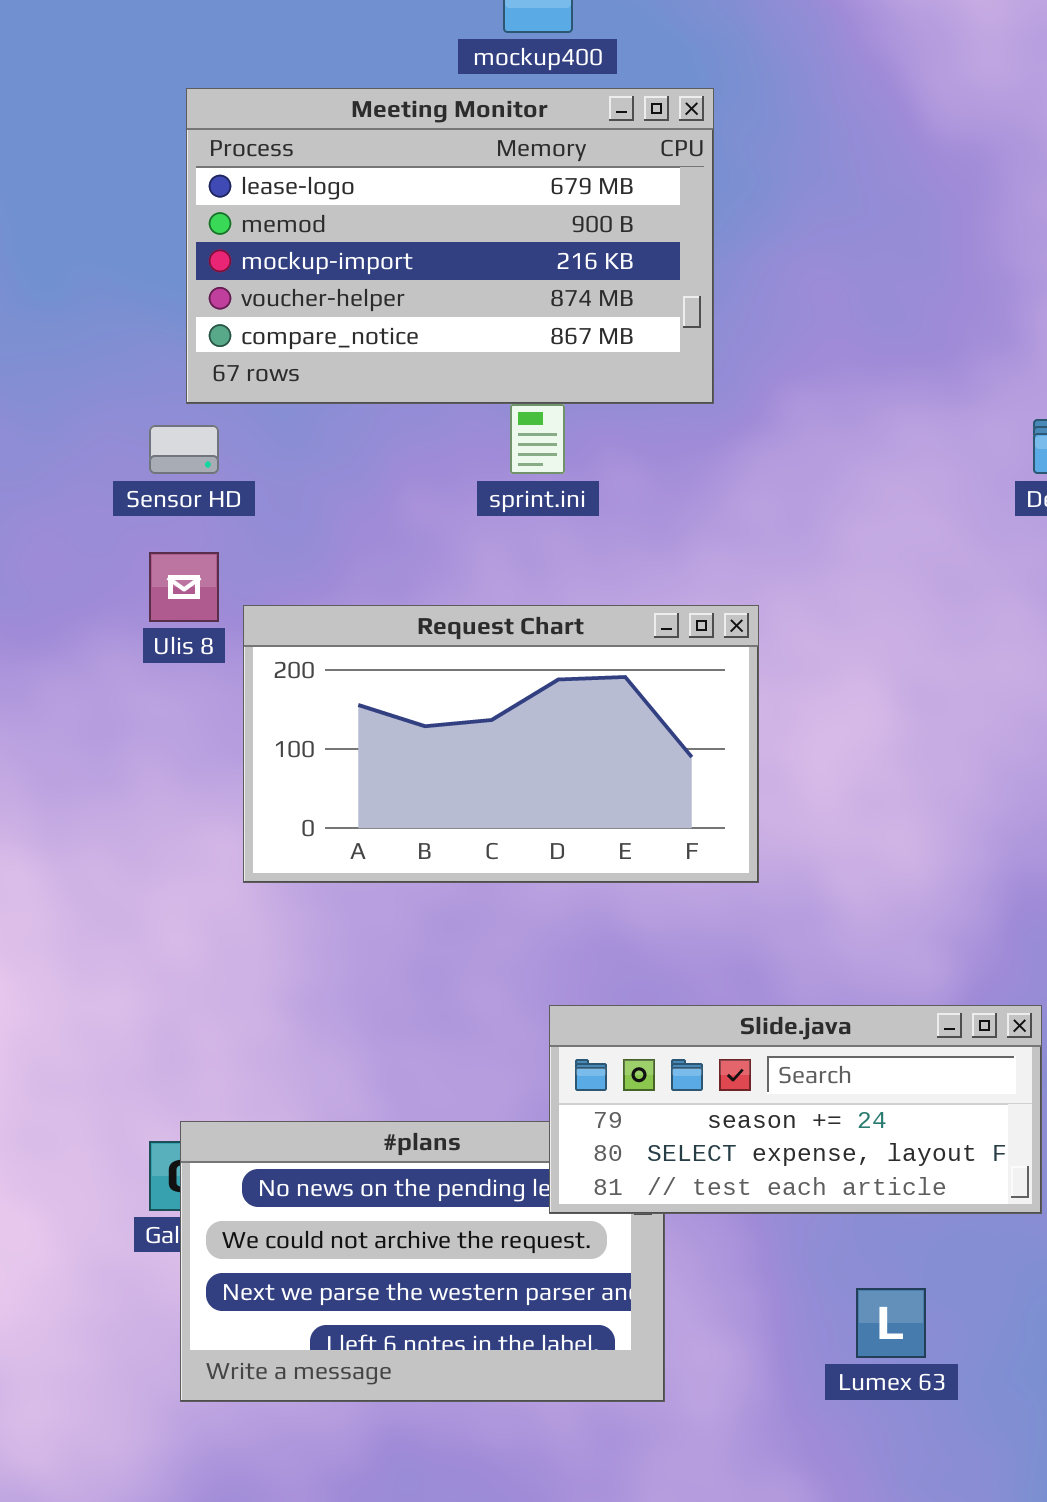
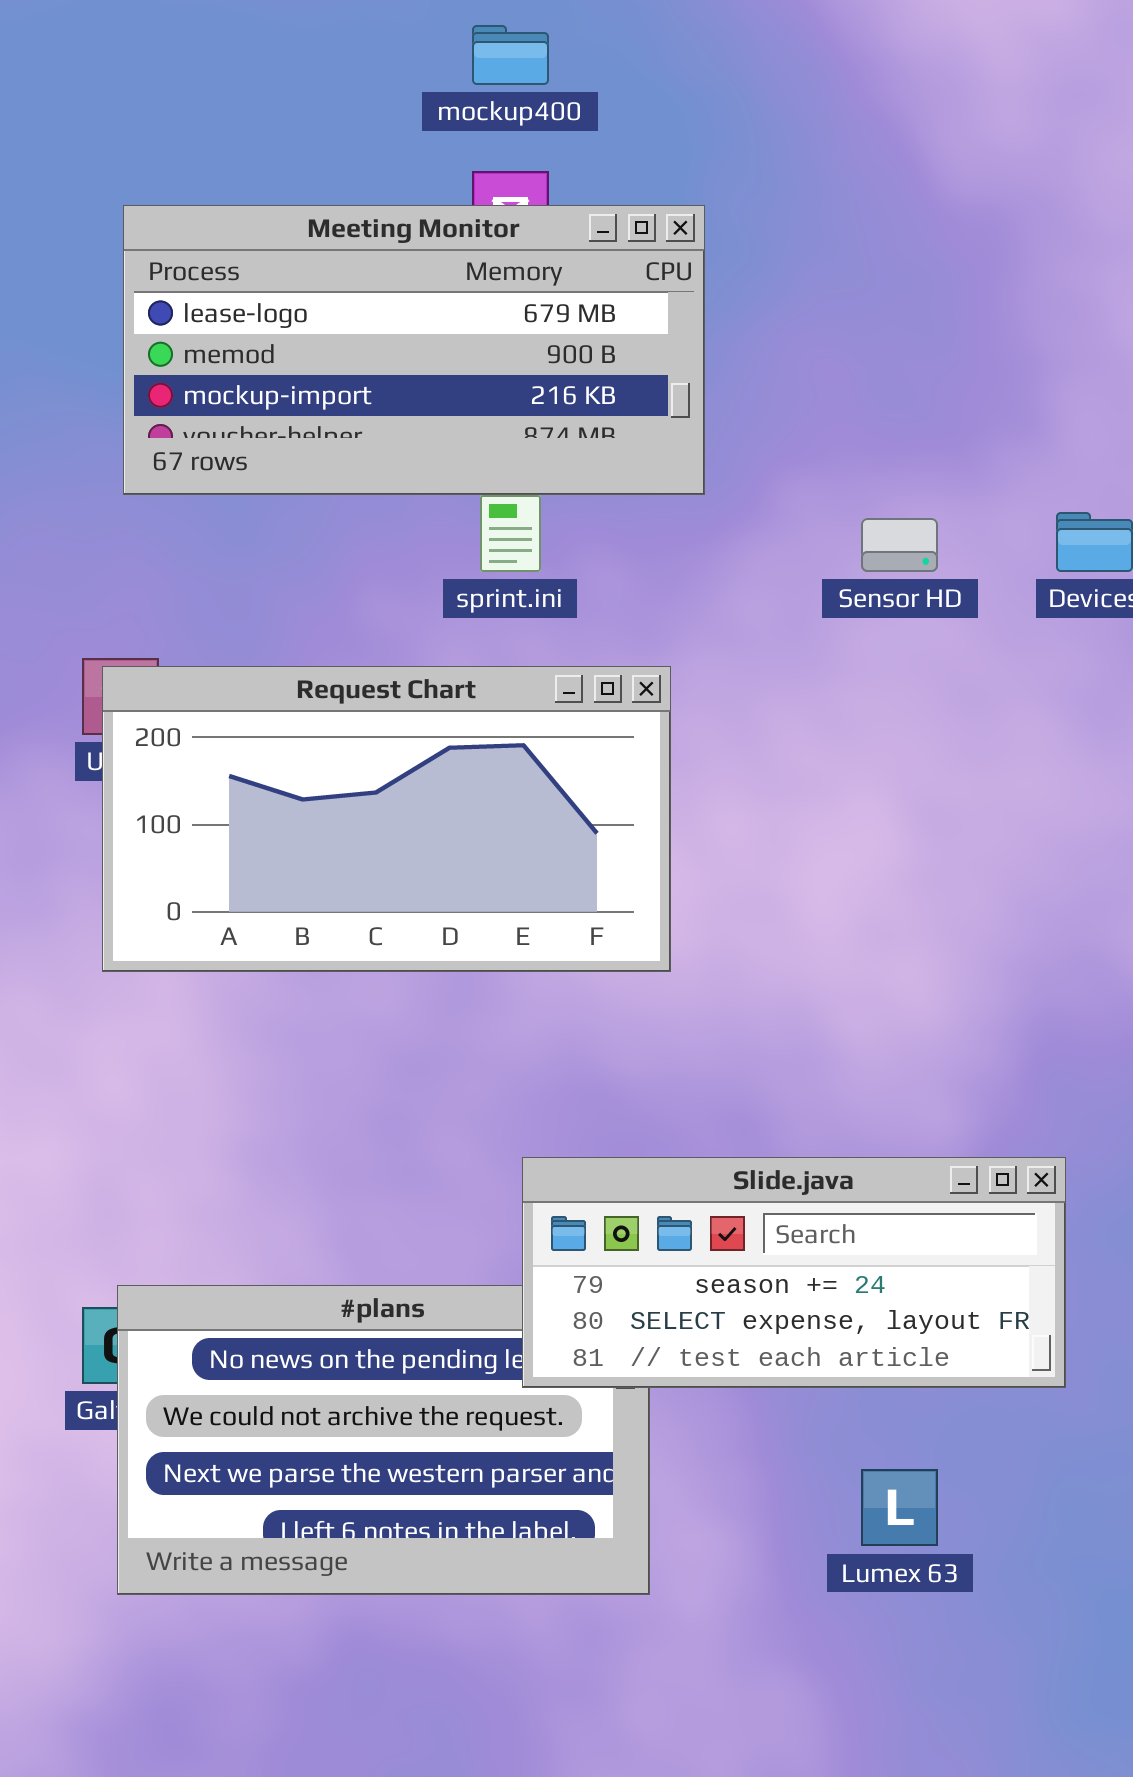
Meeting Monitor: [186,88,714,404] -> [123,205,705,495], resized
Sensor HD: [149,425,219,474] -> [861,518,938,572], moved
Request Chart: [243,605,759,883] -> [102,666,671,972], moved

